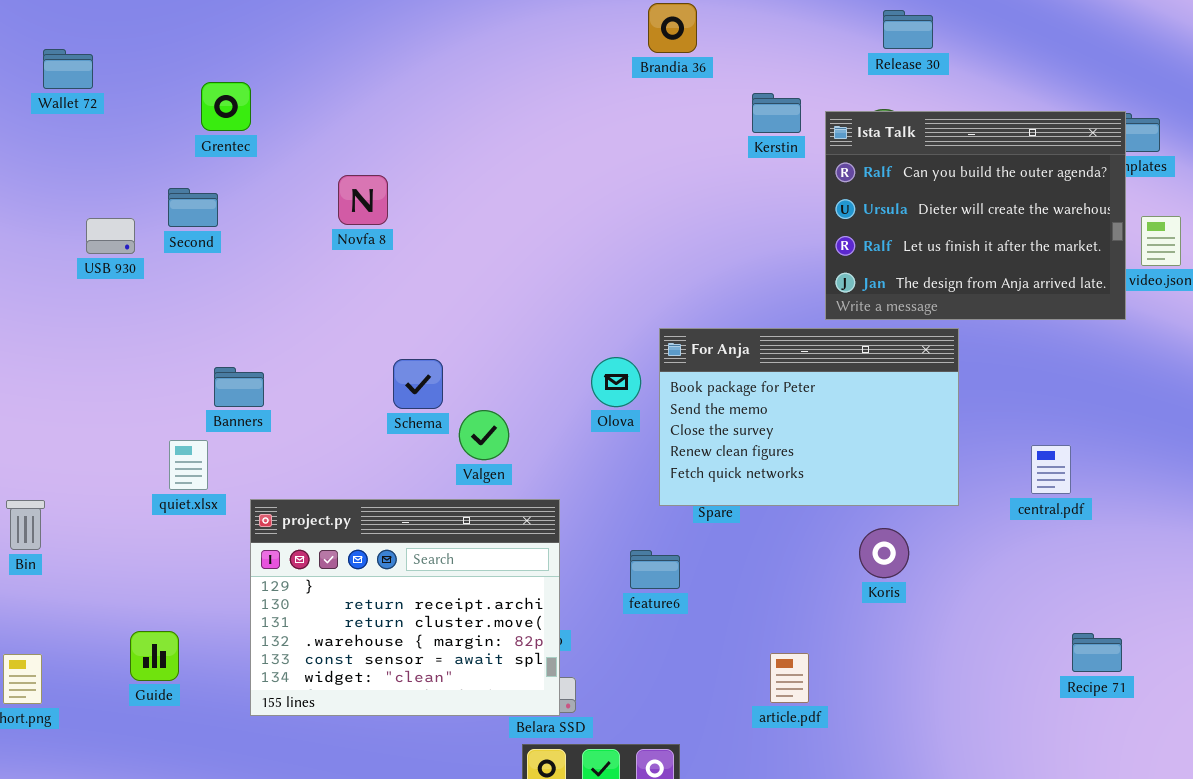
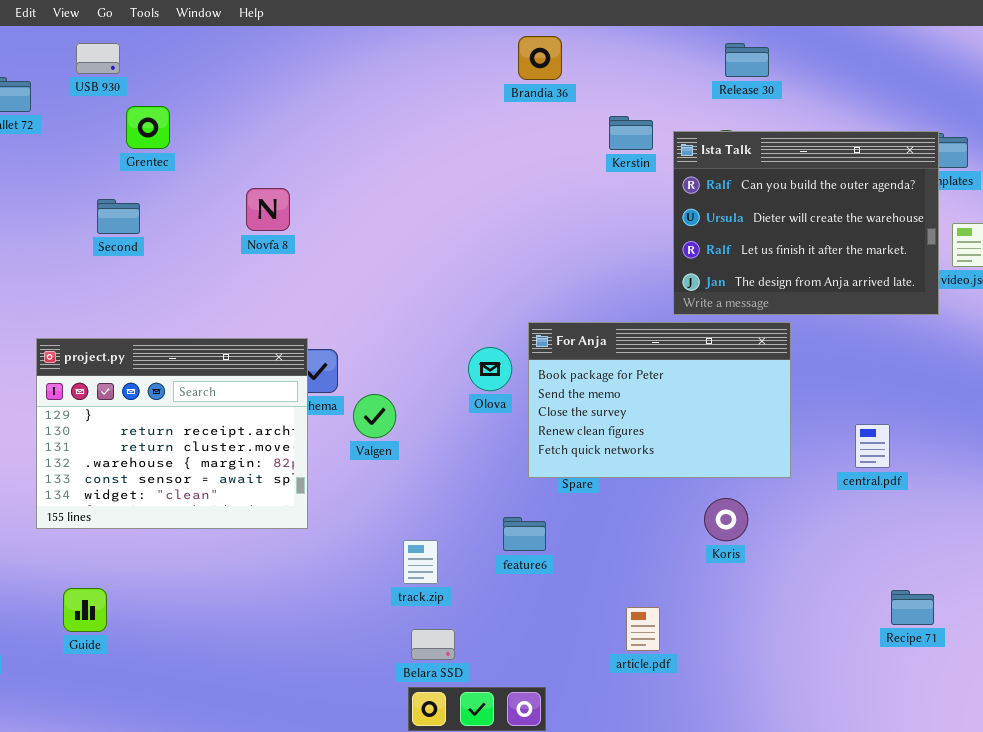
USB 930: [86,218,135,254] -> [76,43,120,74], moved
project.py: [250,499,560,716] -> [36,338,308,529], moved

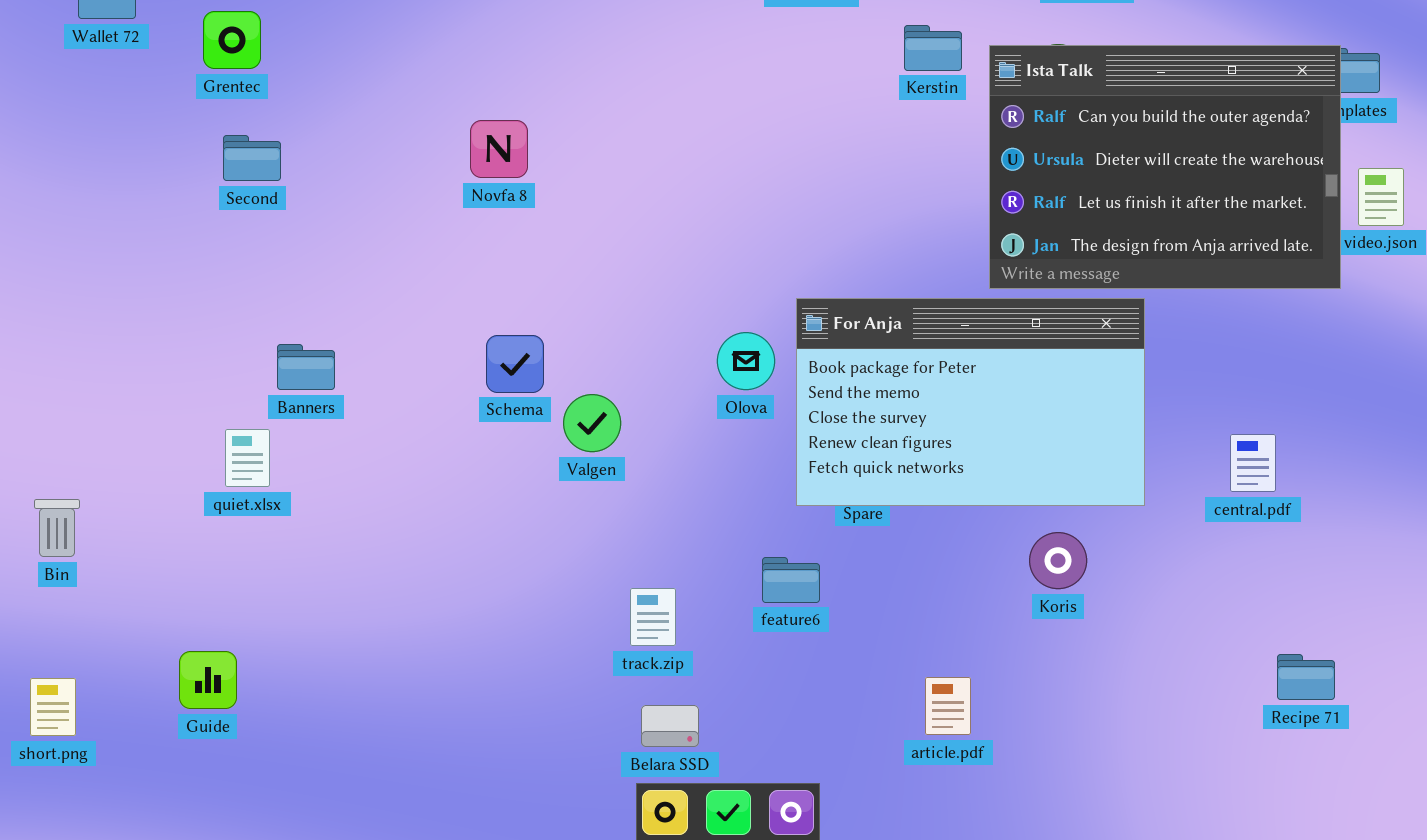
Grentec: [126,106,170,149] -> [203,11,261,69], moved
Novfa 8: [246,188,290,231] -> [470,120,528,178], moved
project.py: [36,338,308,529] -> none, closed

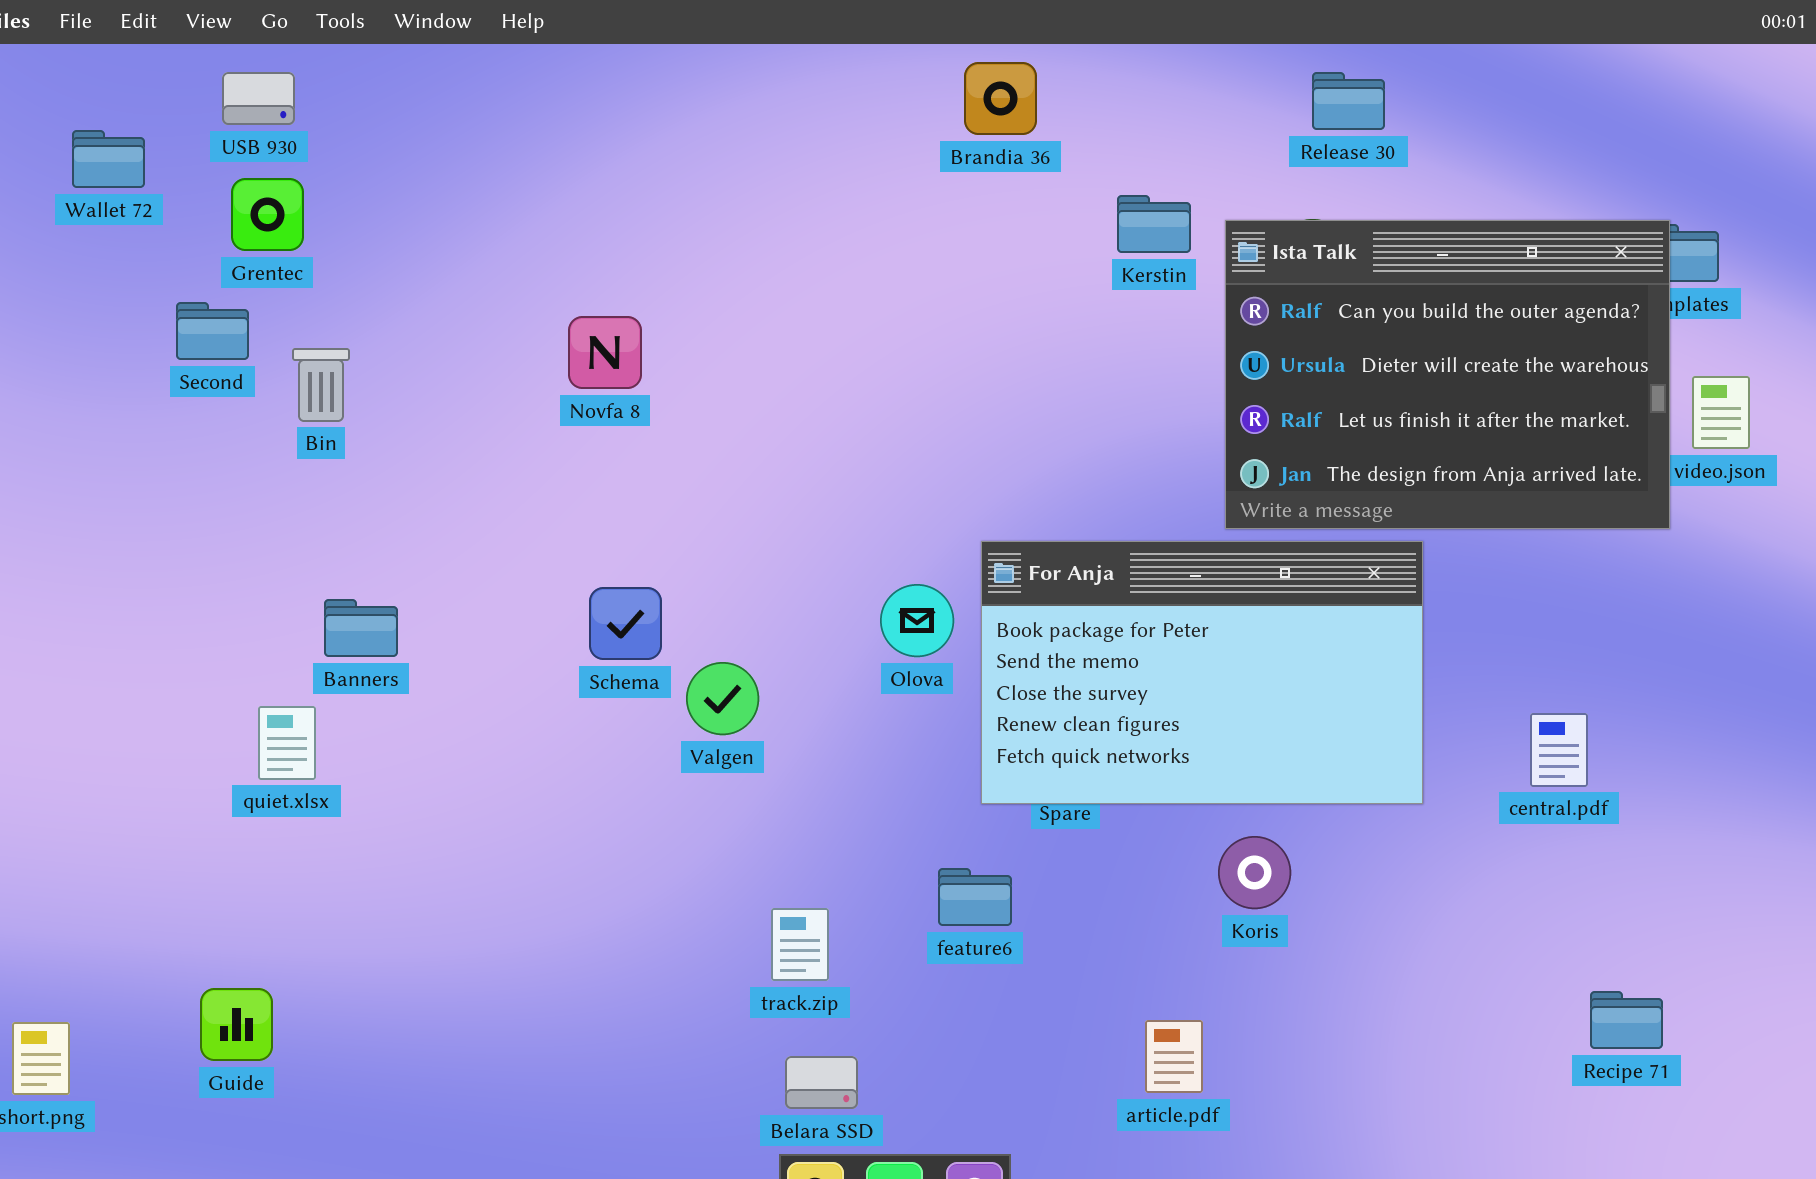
Second: [223,135,281,181] -> [176,302,249,360], moved
Bin: [34,499,80,557] -> [292,348,350,422], moved
Koris: [1029,532,1087,589] -> [1218,836,1291,909], moved

